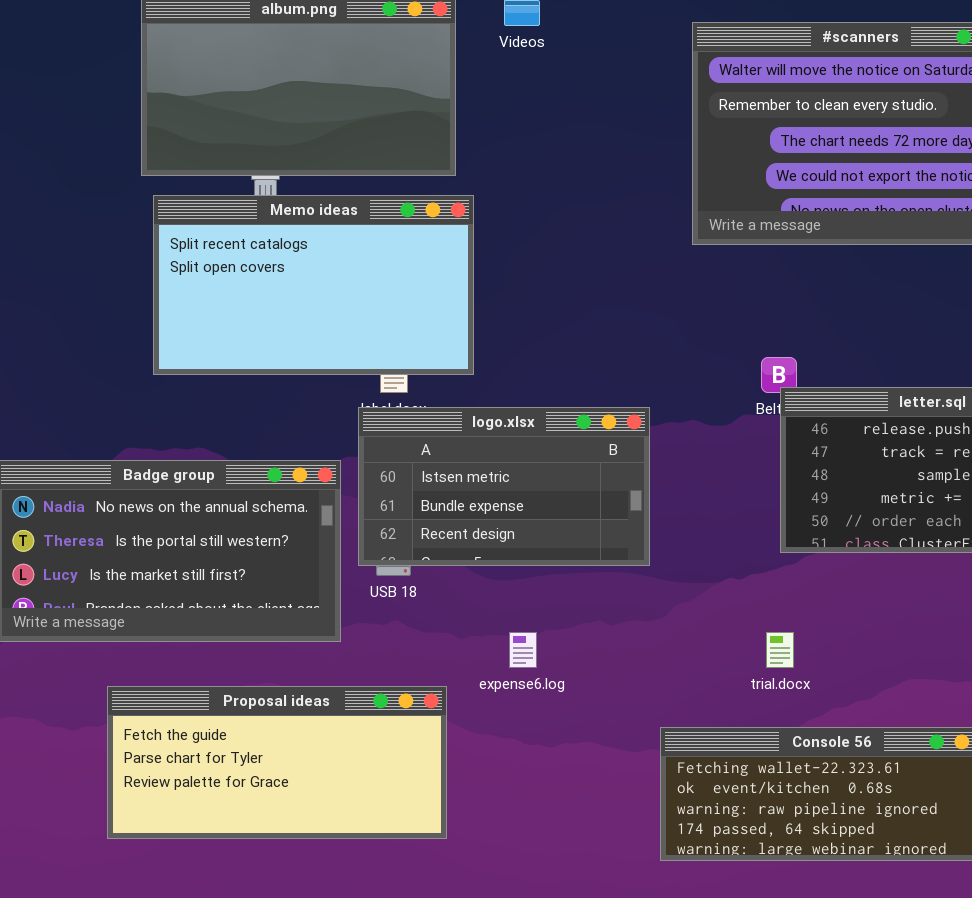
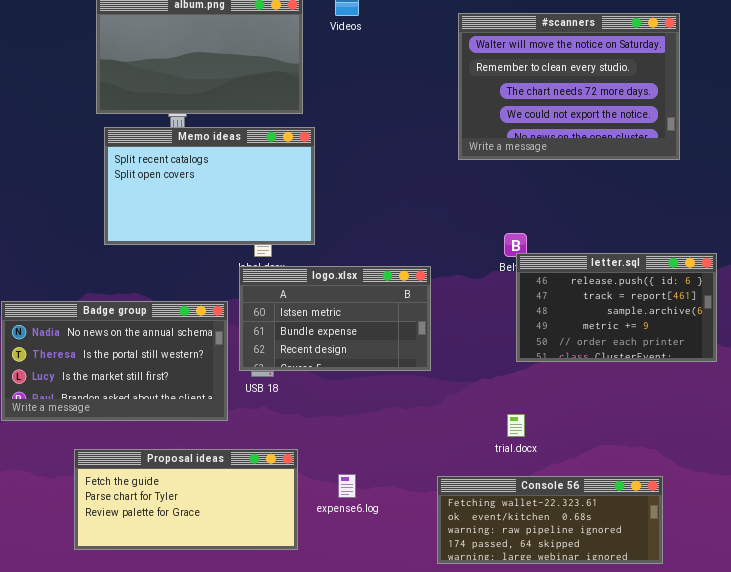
expense6.log: [509,632,537,668] -> [338,474,356,498], moved

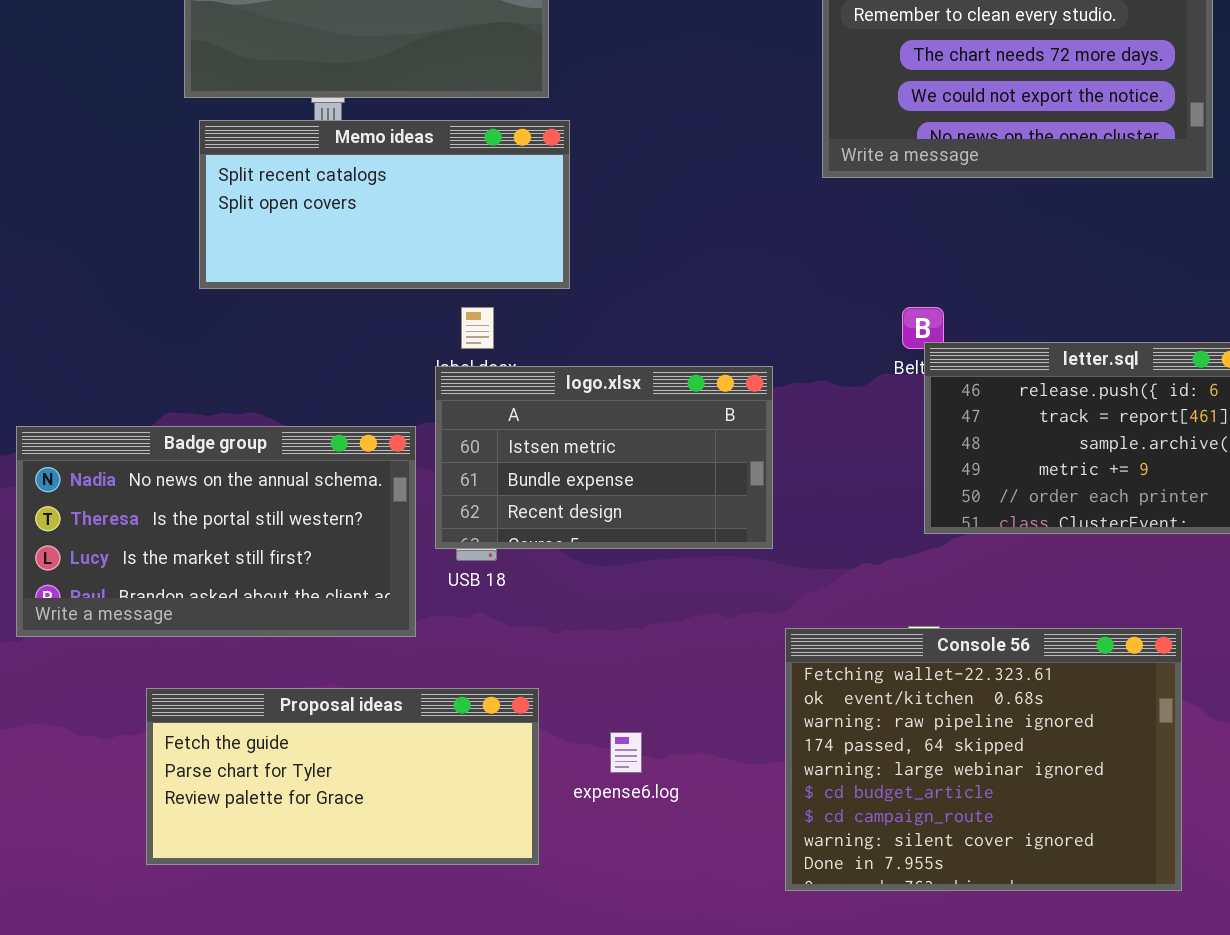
Memo ideas: [104,127,315,245] -> [199,120,570,289], resized
Console 56: [437,476,663,564] -> [785,628,1182,891], resized

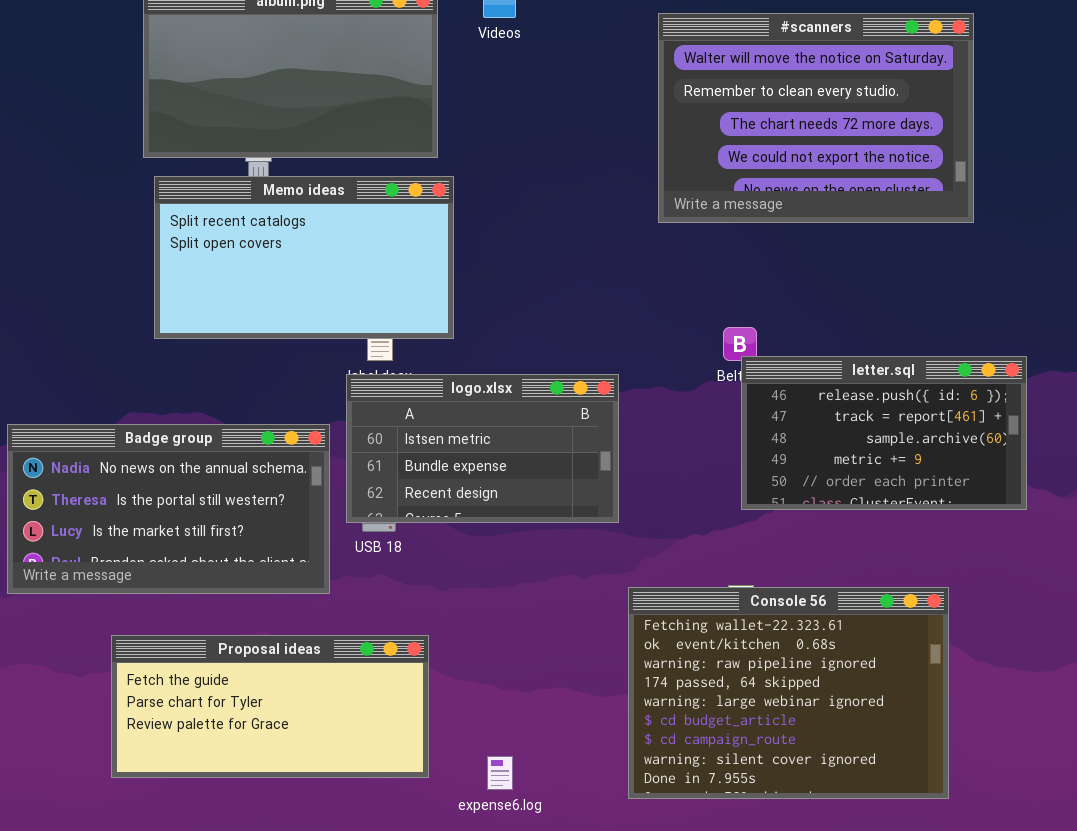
Memo ideas: [199,120,570,289] -> [154,176,454,339], resized
expense6.log: [610,732,642,773] -> [487,756,513,790], moved

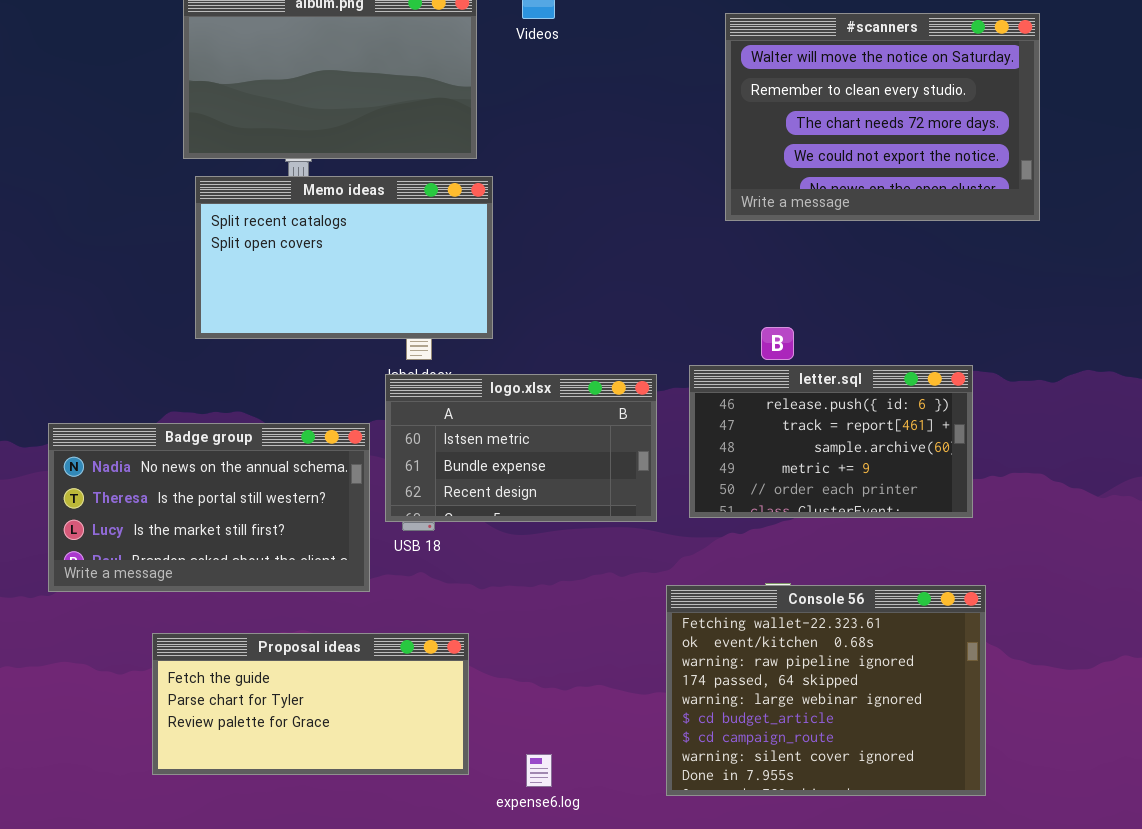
#scanners: [658,13,974,223] -> [725,13,1040,221], moved
letter.sql: [741,356,1027,510] -> [689,365,973,518], moved

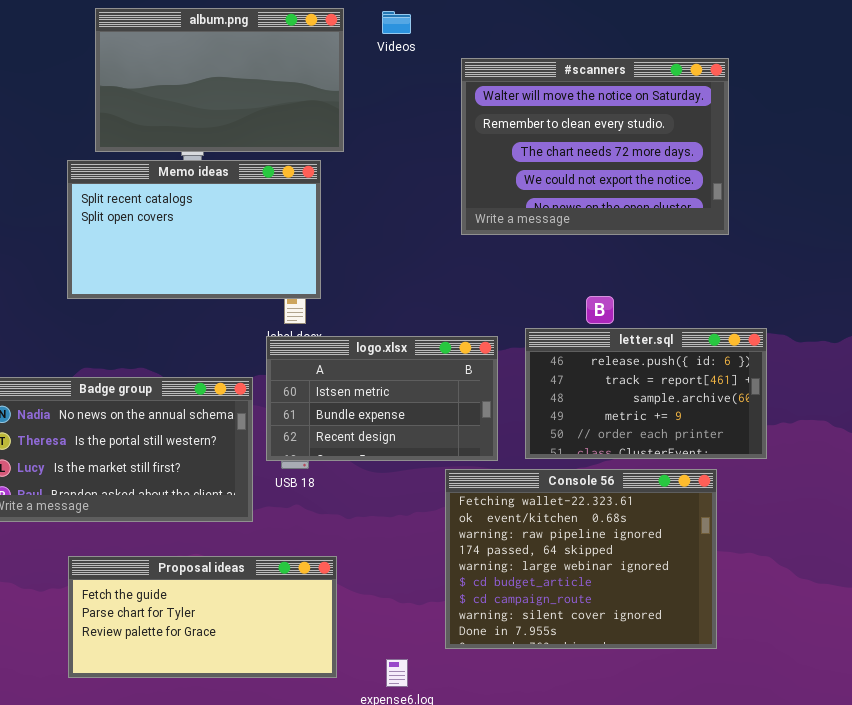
#scanners: [725,13,1040,221] -> [461,58,729,235], moved
Memo ideas: [195,176,493,339] -> [67,160,321,299], moved
Console 56: [666,585,986,796] -> [445,469,717,649], moved

